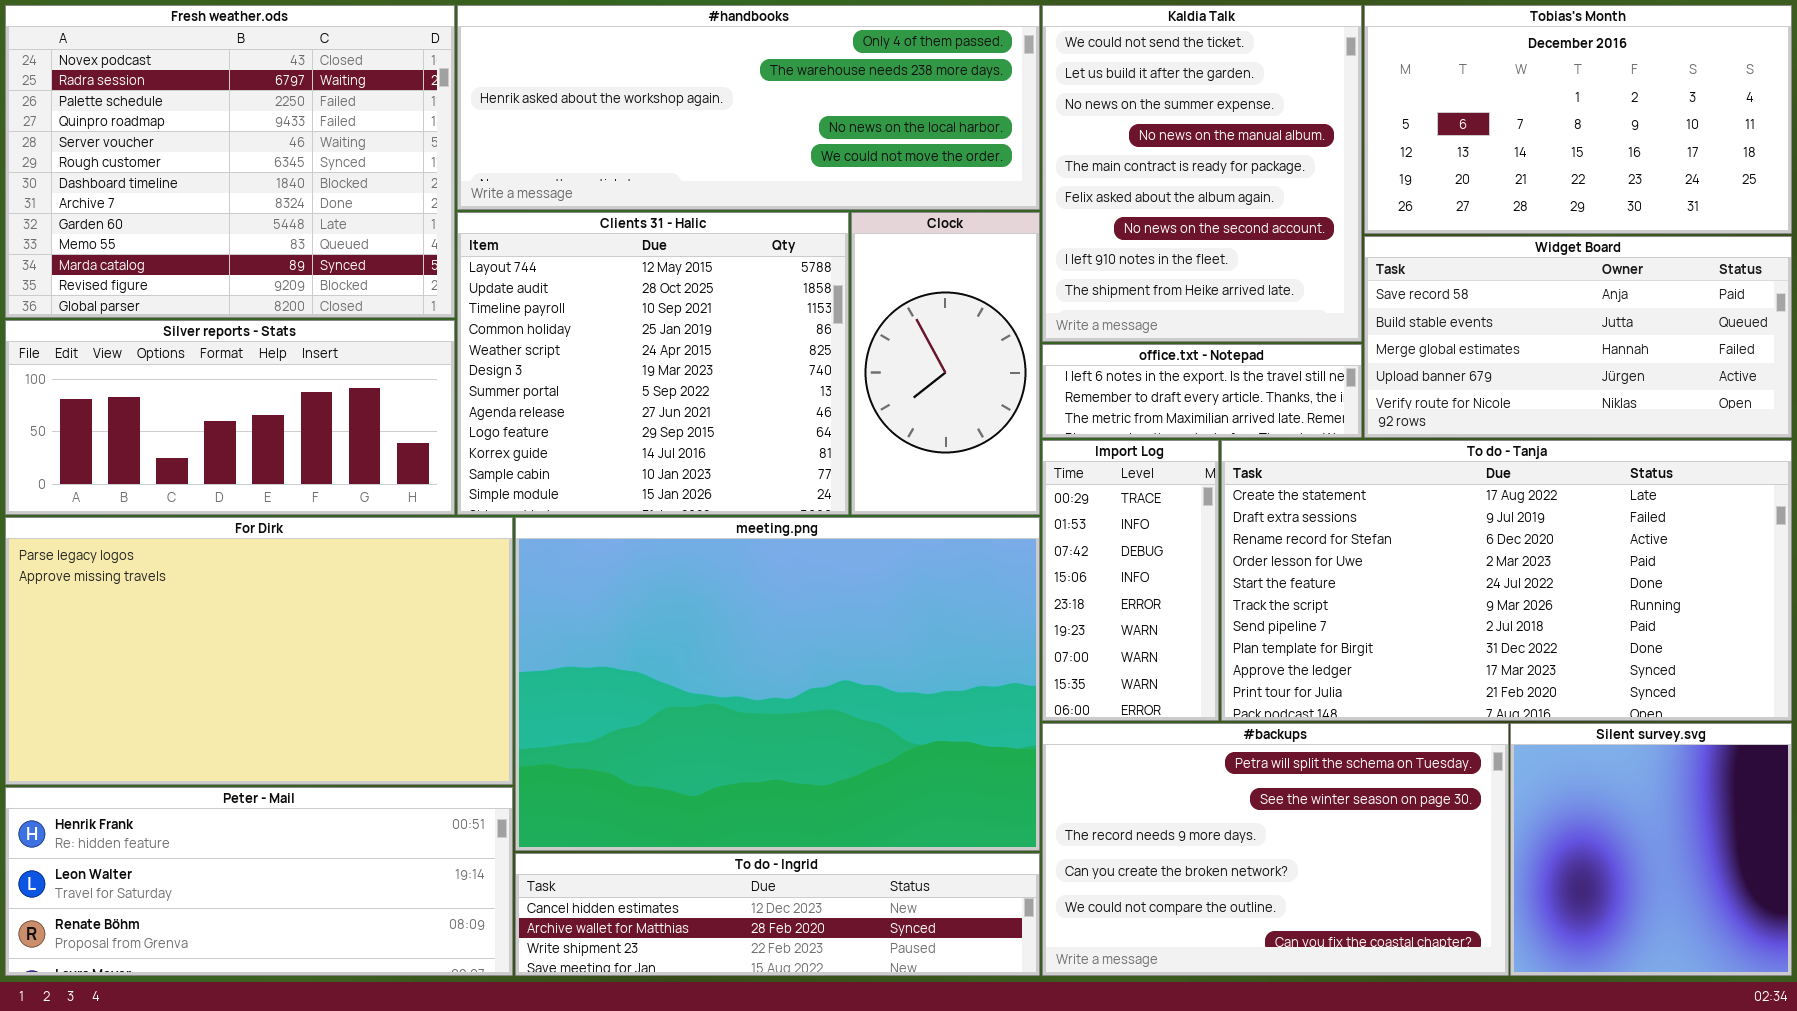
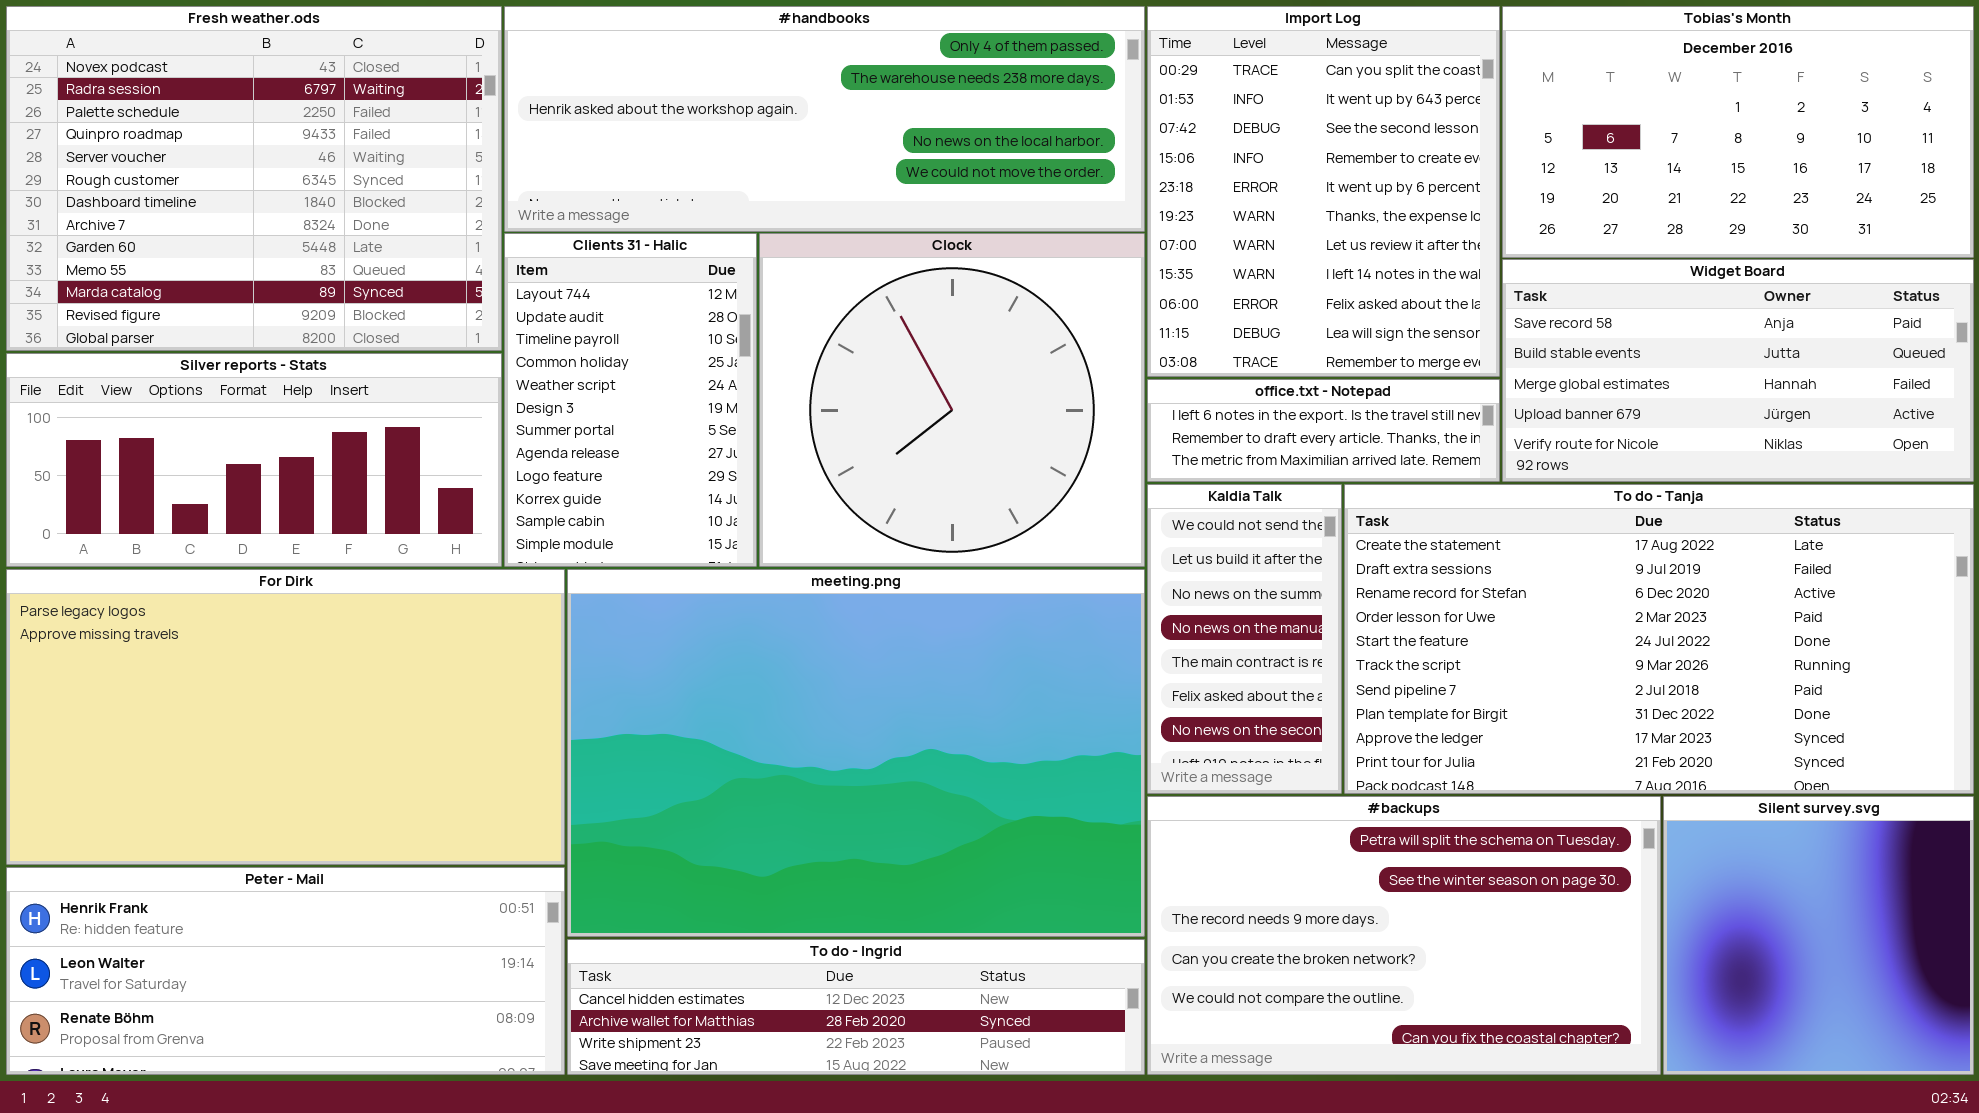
Kaldia Talk: [1042,5,1362,342] -> [1147,484,1342,794], moved, resized
Clients 31 - Halic: [457,212,849,515] -> [504,233,757,567], resized
Clock: [851,212,1040,515] -> [759,233,1145,567], resized
Import Log: [1042,440,1219,721] -> [1147,6,1500,377], moved, resized

